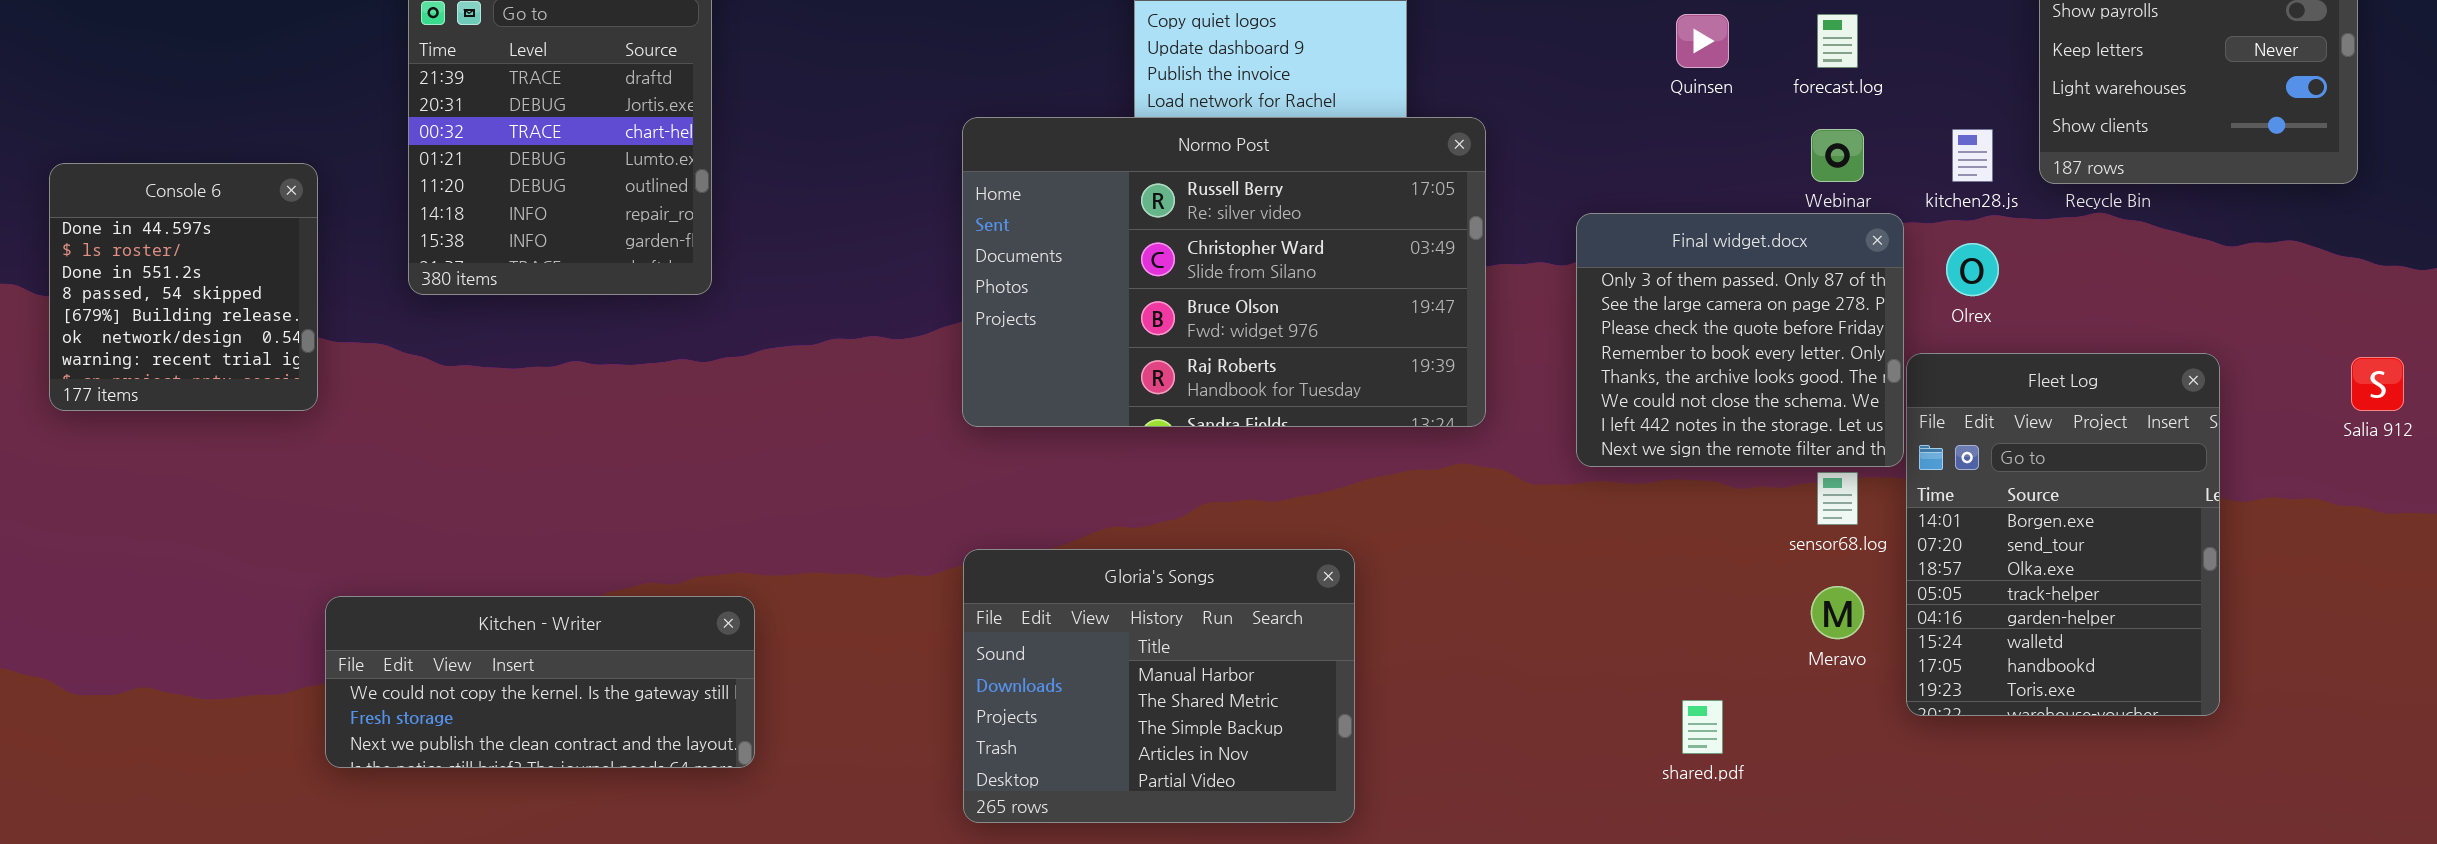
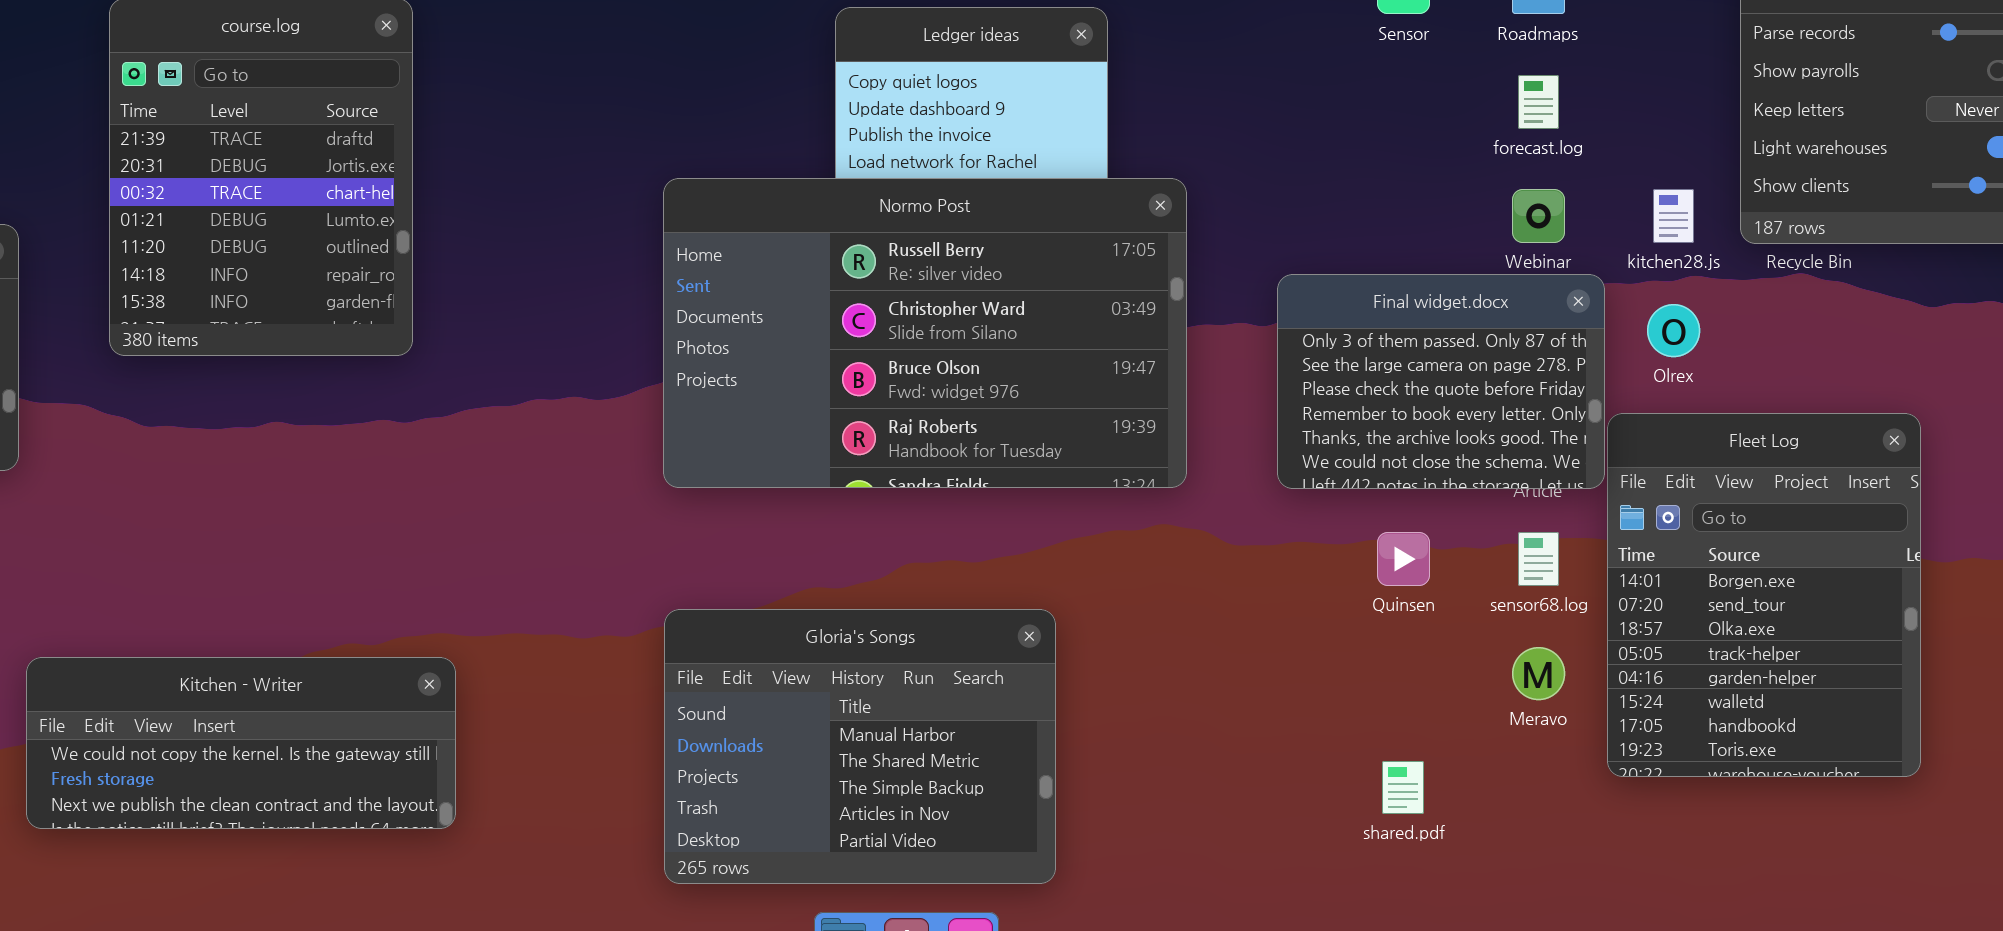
Quinsen: [1676,14,1729,68] -> [1377,532,1430,586], moved
Final widget.docx: [1576,213,1904,467] -> [1277,274,1605,489], resized

